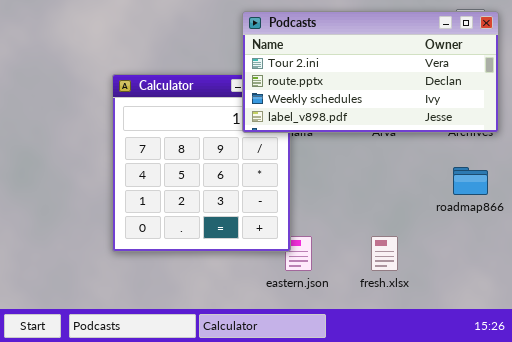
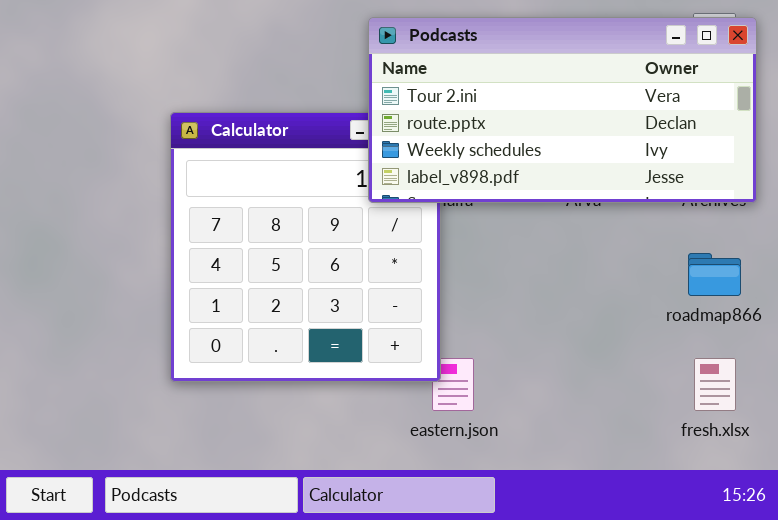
fresh.xlsx: [371,236,398,271] -> [694,358,736,411], moved

